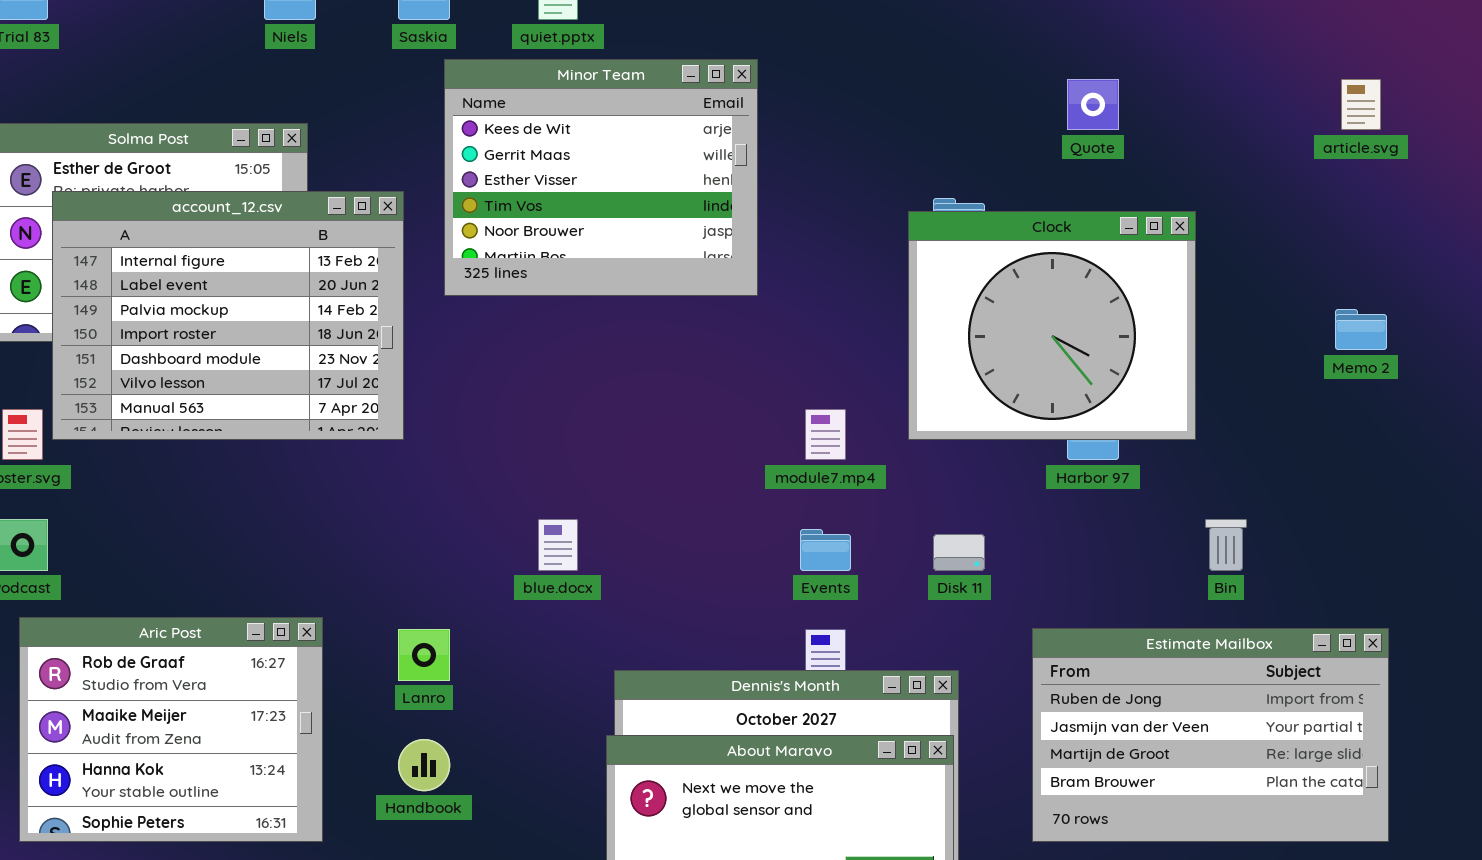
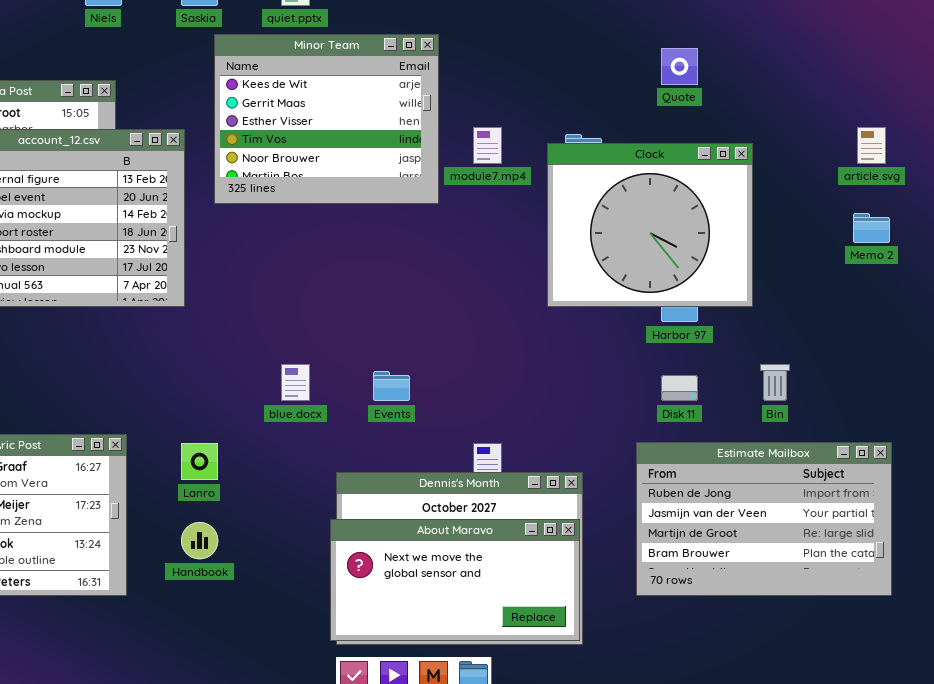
article.svg: [1341,79,1381,130] -> [857,127,886,164], moved
module7.mp4: [805,409,846,460] -> [473,127,502,164], moved
Events: [800,529,851,571] -> [373,371,410,401], moved
Disk 11: [933,534,985,571] -> [661,375,698,401], moved

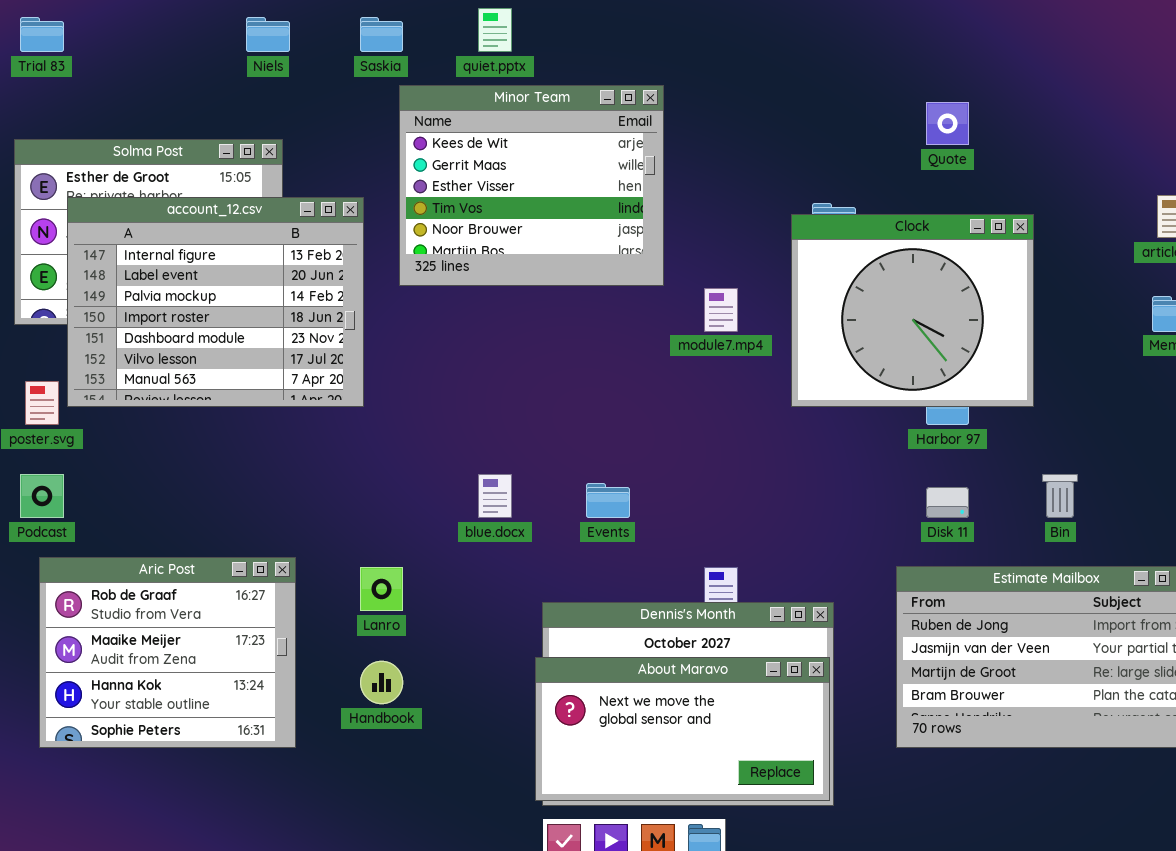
module7.mp4: [473,127,502,164] -> [704,288,738,332], moved

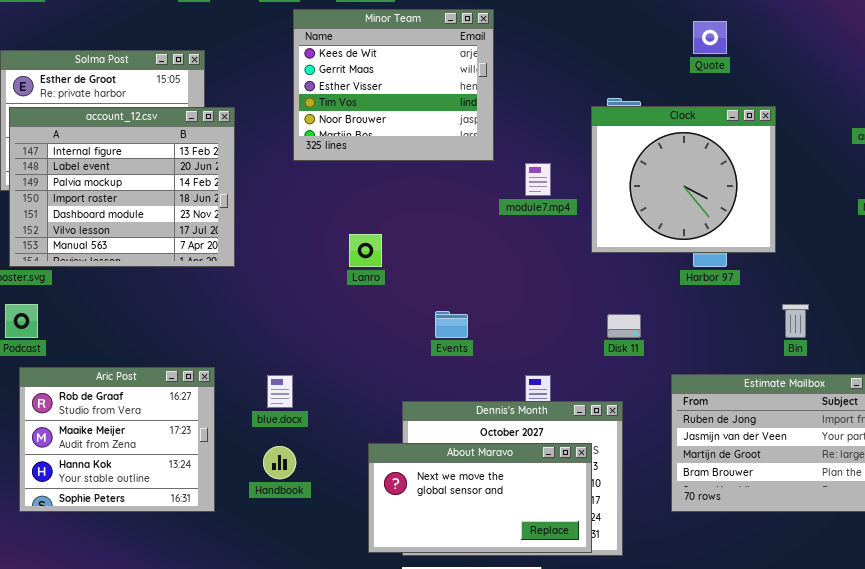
account_12.csv: [67,197,364,407] -> [9,107,235,267], moved
blue.docx: [478,474,512,518] -> [267,375,293,408], moved
Disk 11: [926,487,969,518] -> [607,314,641,338], moved
Lanro: [360,567,403,611] -> [349,234,382,267], moved
About Maravo: [535,657,830,801] -> [368,443,592,553], moved

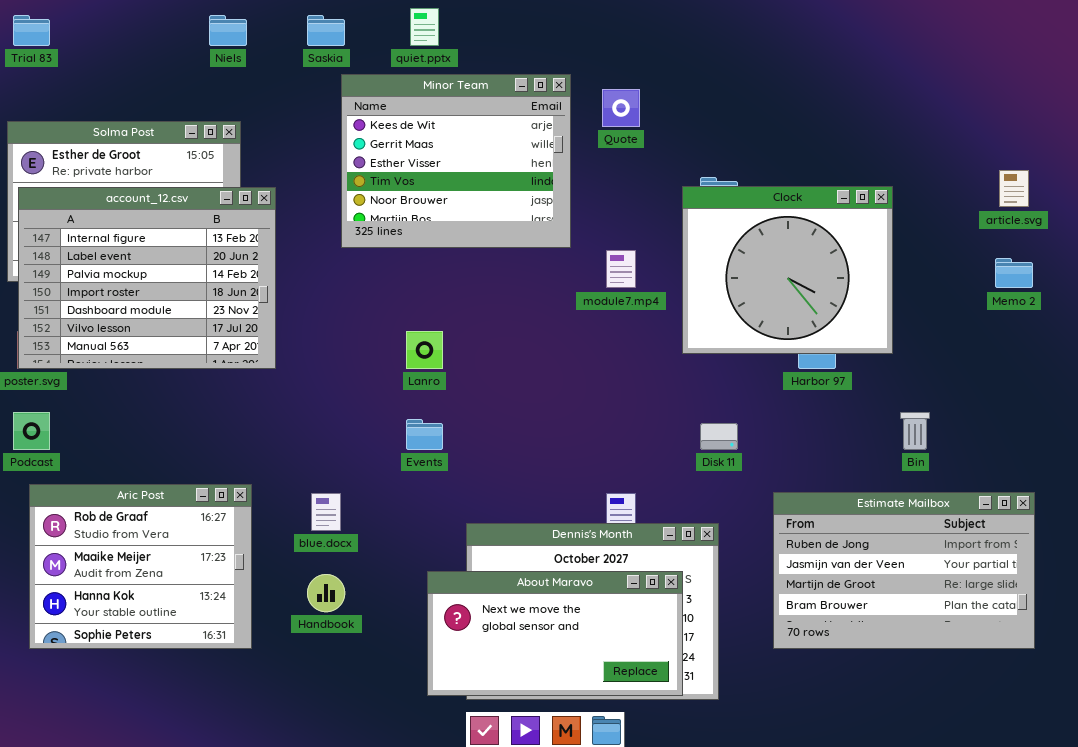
Quote: [693,21,727,54] -> [602,89,640,127], moved
Events: [435,311,468,338] -> [406,419,443,450], moved

